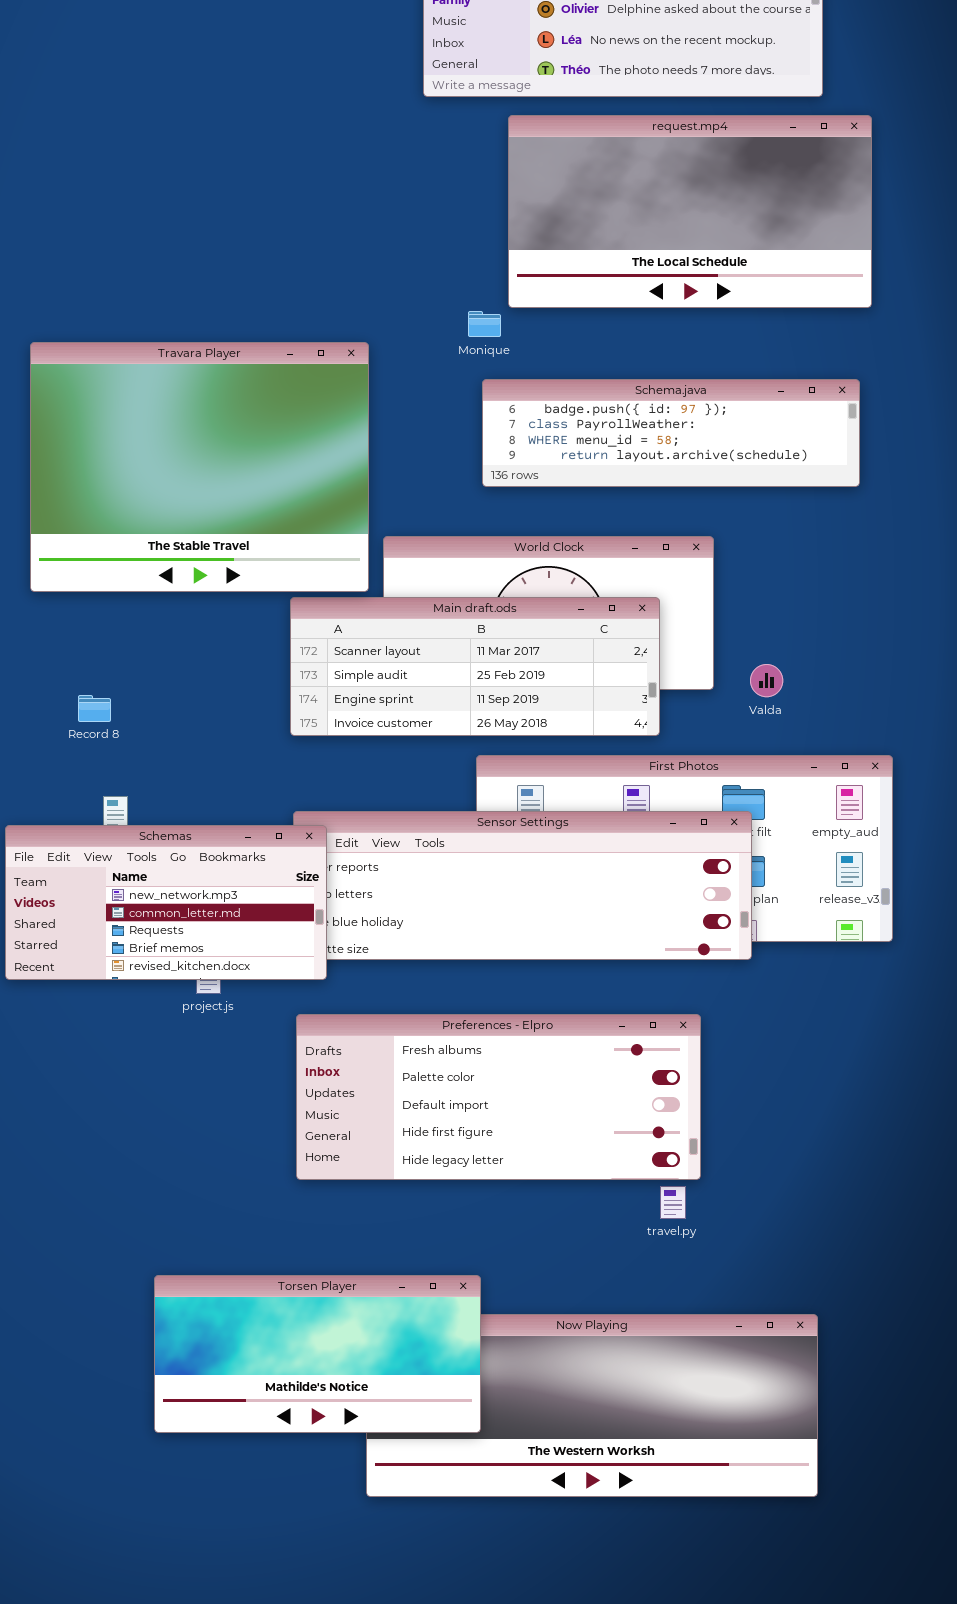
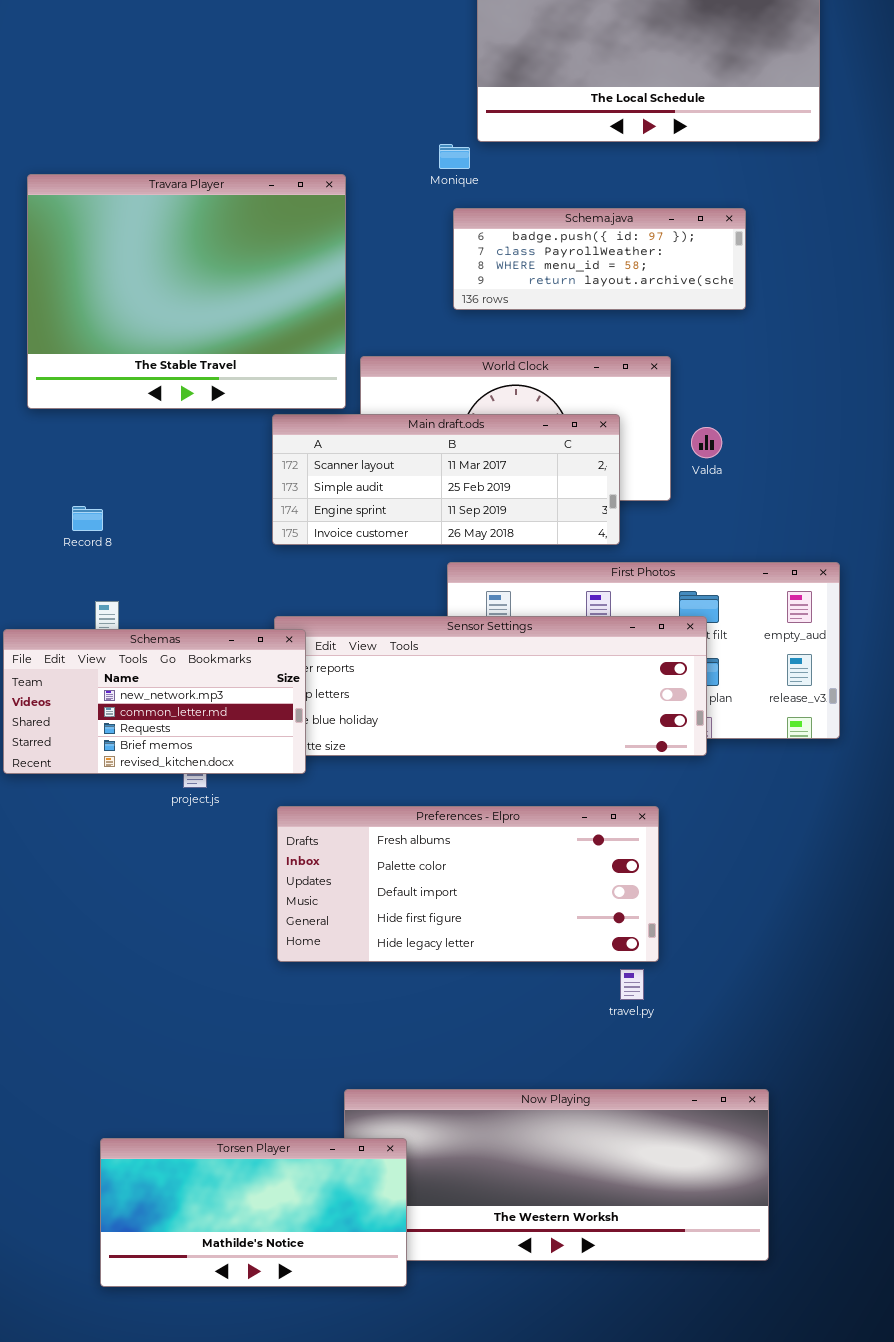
Schema.java: [482,379,860,487] -> [453,208,746,310], resized
Valda: [750,664,783,697] -> [691,427,722,458], moved
Torsen Player: [154,1275,481,1433] -> [100,1138,407,1287], moved

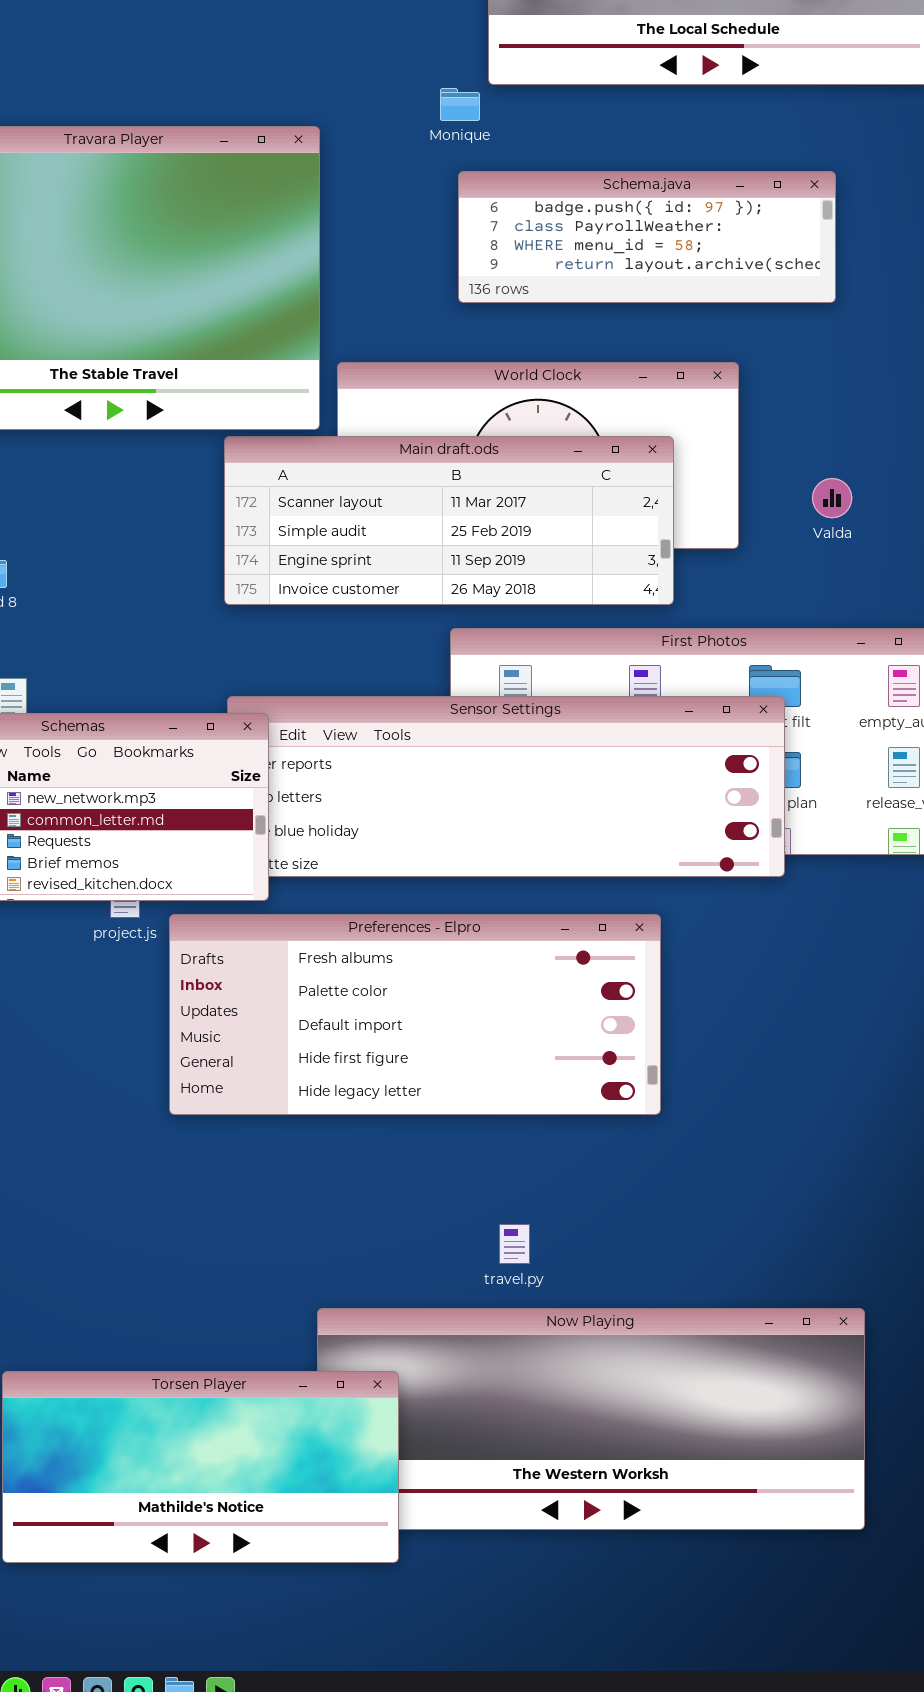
Valda: [691,427,722,458] -> [812,478,852,518], moved
Preferences - Elpro: [277,806,659,962] -> [169,914,661,1115], moved
travel.py: [620,969,644,1000] -> [499,1224,530,1264], moved

